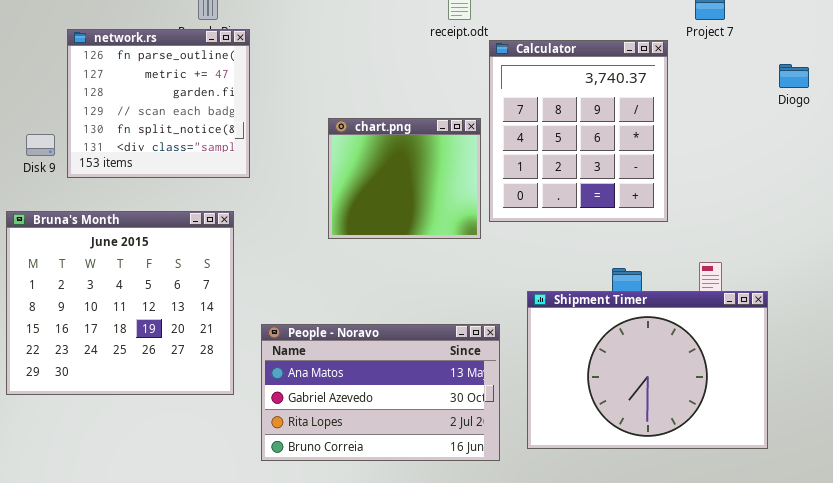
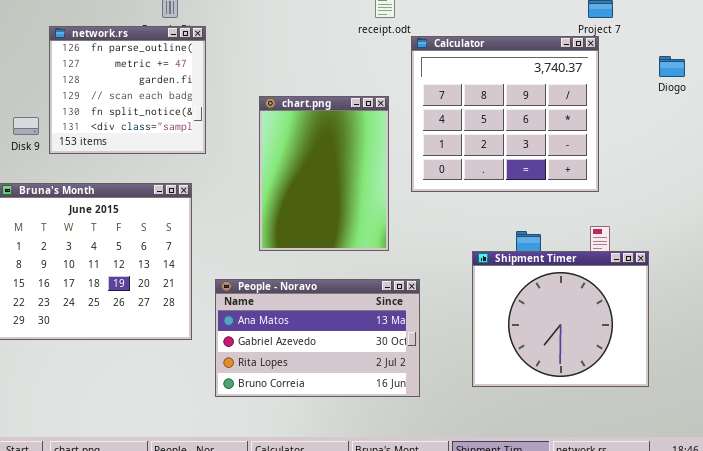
Calculator: [489,40,668,222] -> [411,36,599,192], resized
chart.png: [328,118,481,239] -> [259,96,389,251], moved, resized
Shipment Timer: [527,291,768,449] -> [472,251,649,387], resized

